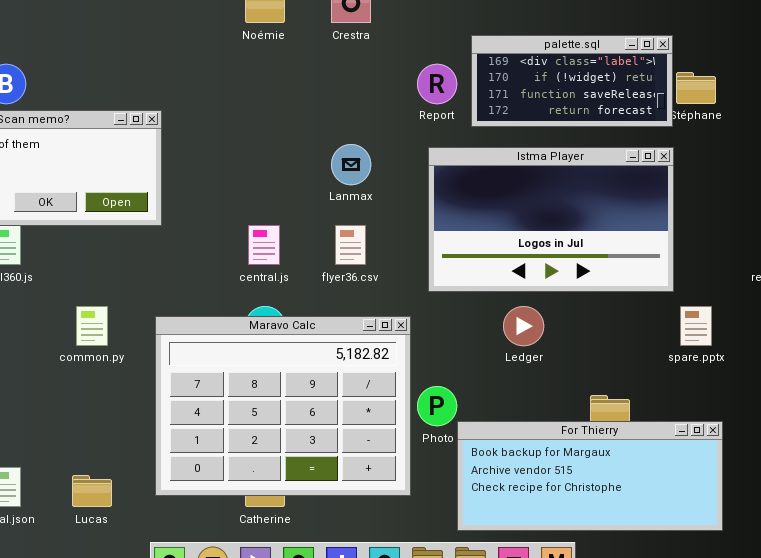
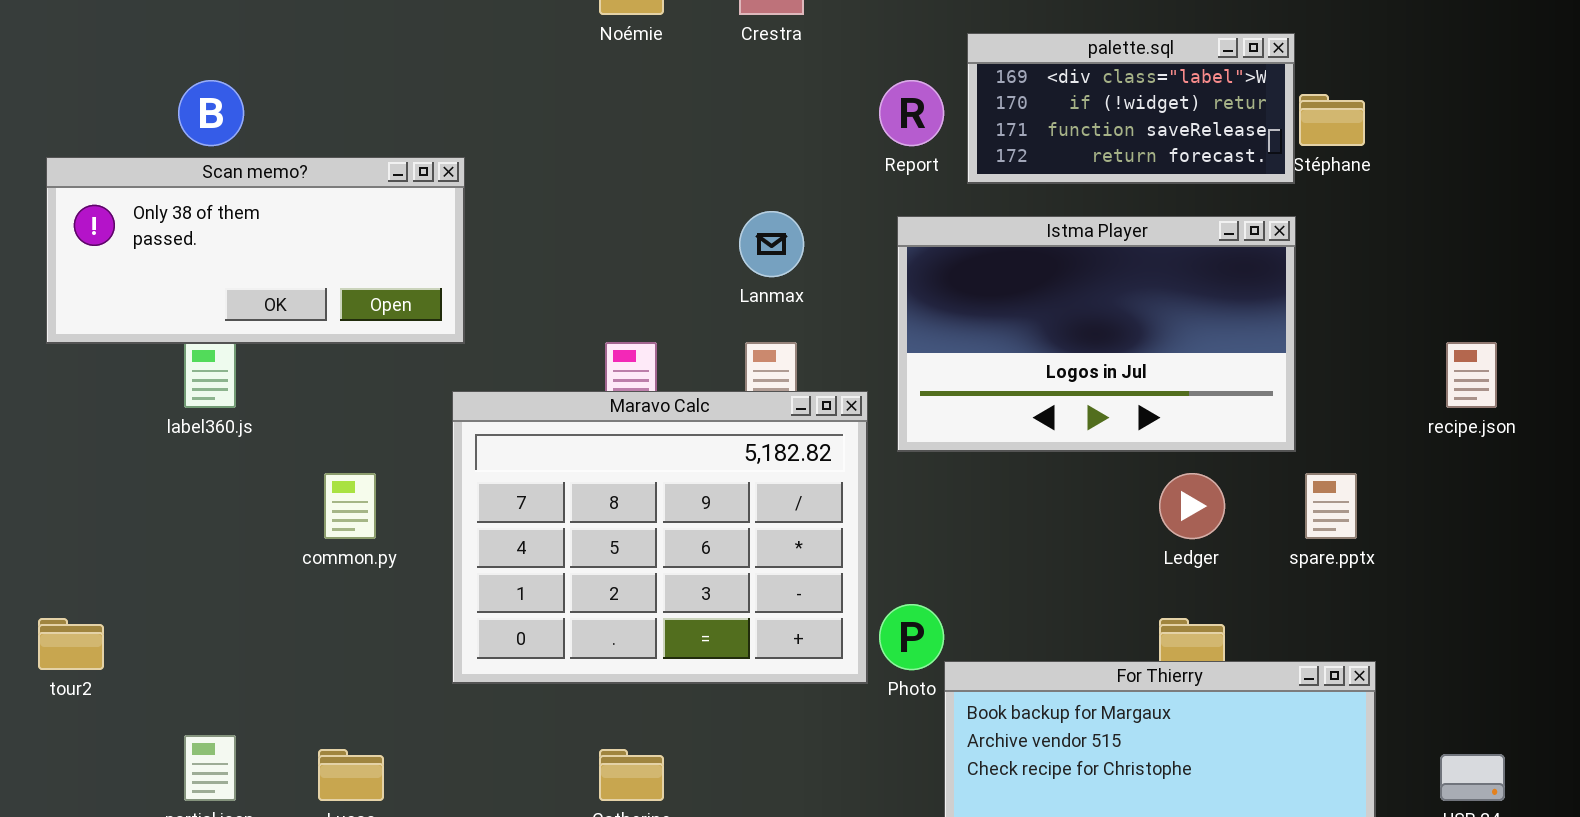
Ledger: [503,306,544,346] -> [1159,473,1225,539], moved
Maravo Calc: [155,316,411,496] -> [452,391,868,684], moved

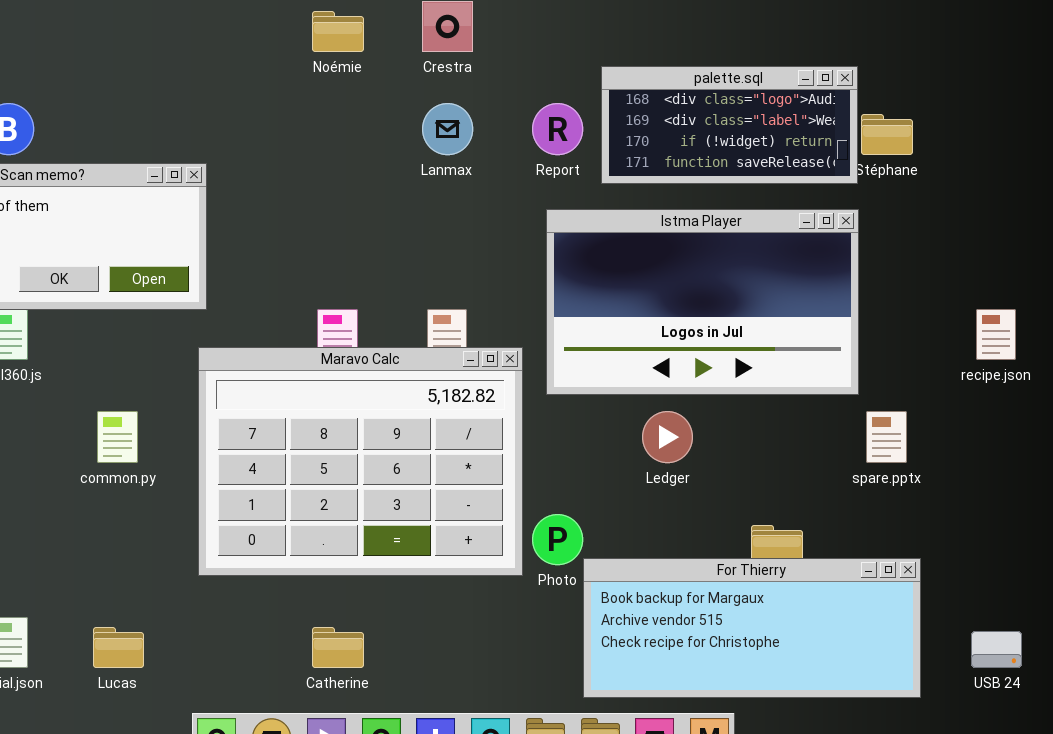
palette.sql: [967,33,1295,184] -> [601,66,858,184], scrolled up 1 row
Lanmax: [739,211,804,277] -> [422,103,473,155], moved
Ledger: [1159,473,1225,539] -> [642,411,693,463], moved

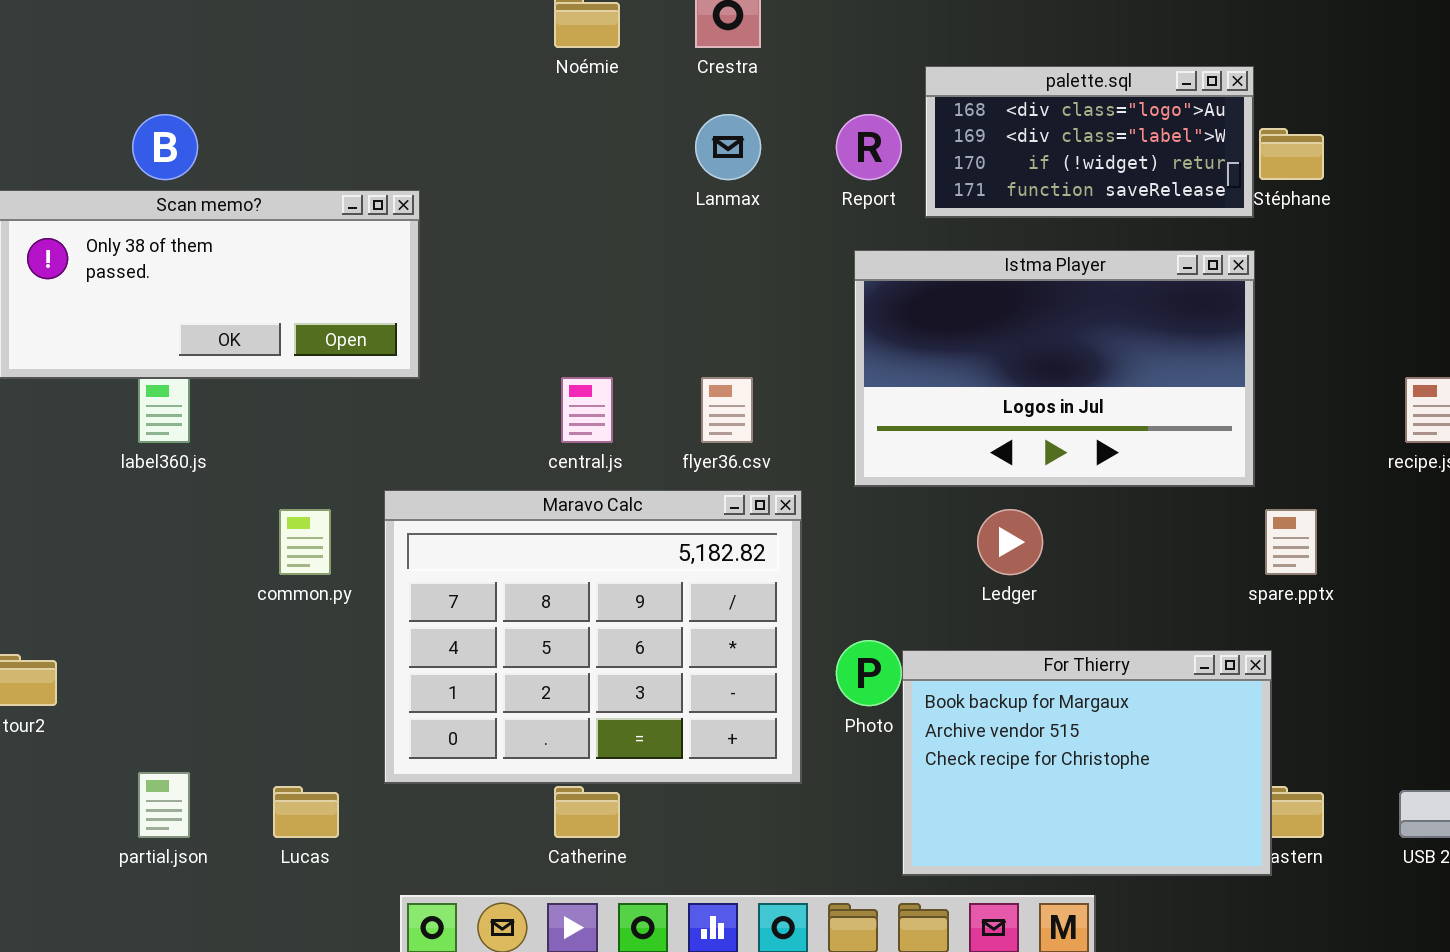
Maravo Calc: [198,347,523,576] -> [384,490,802,784], moved
For Thierry: [583,558,921,698] -> [902,650,1272,876], resized

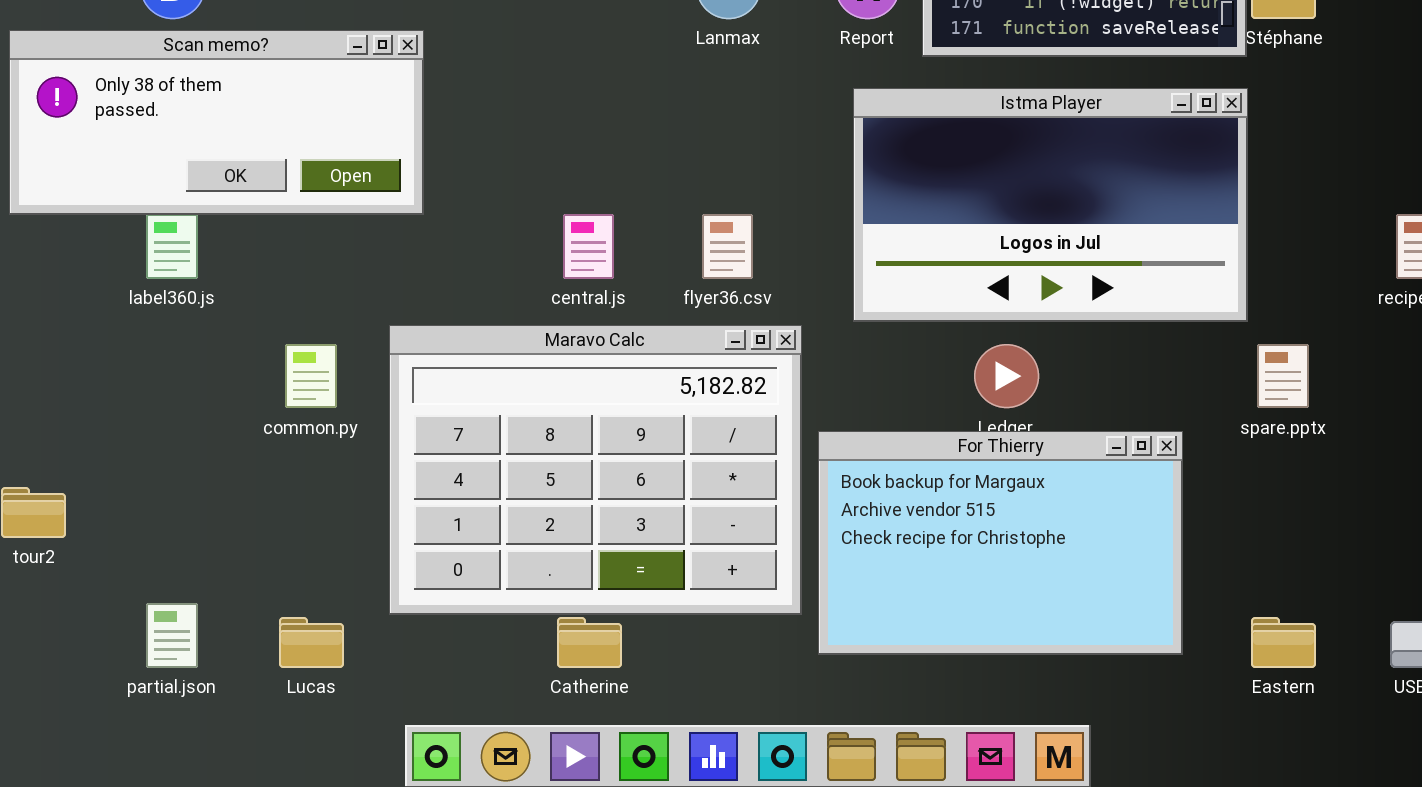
For Thierry: [902,650,1272,876] -> [818,431,1183,655], moved

